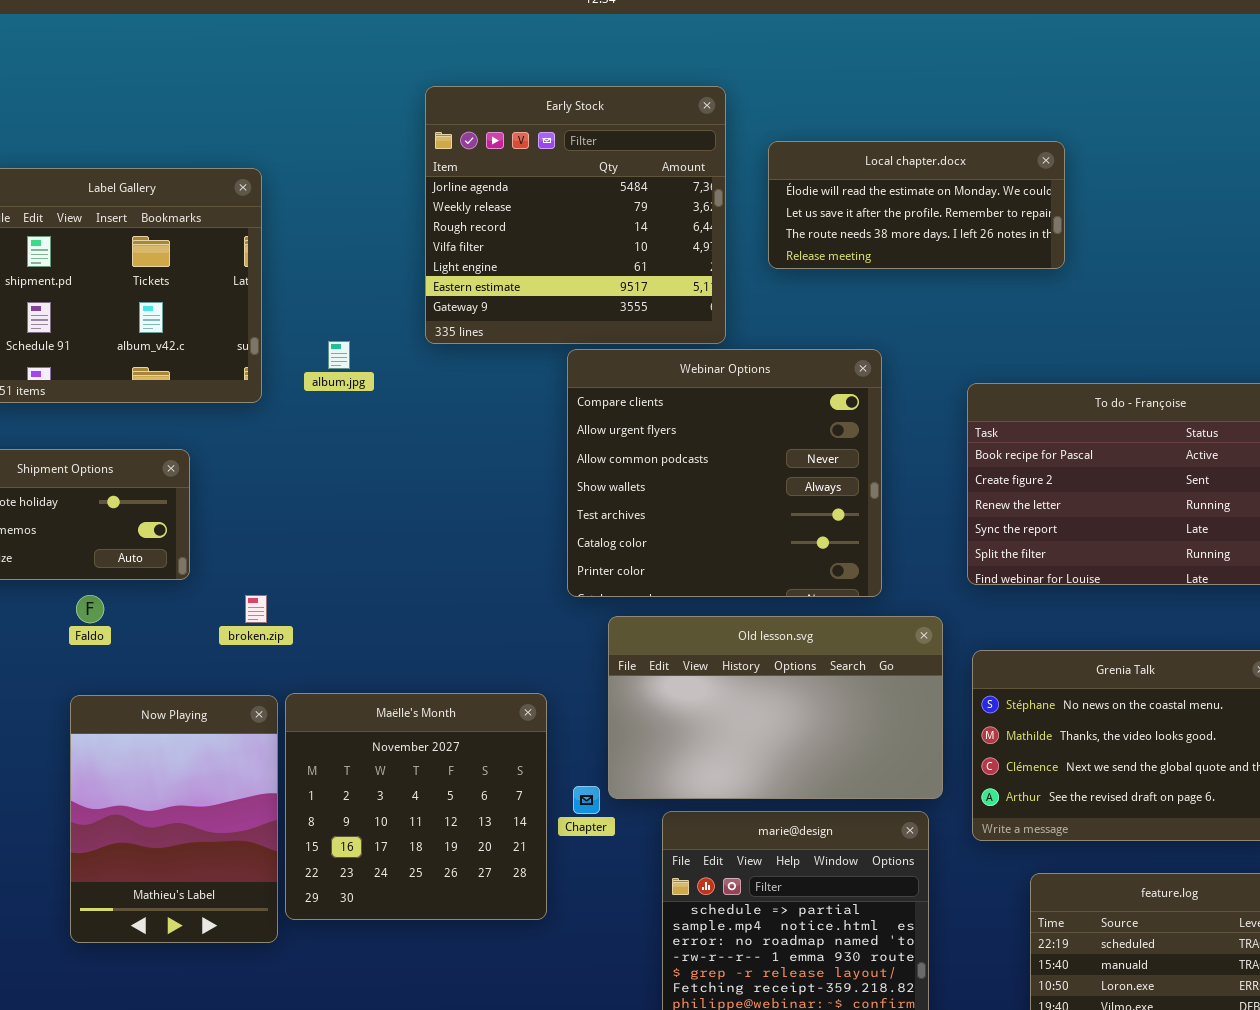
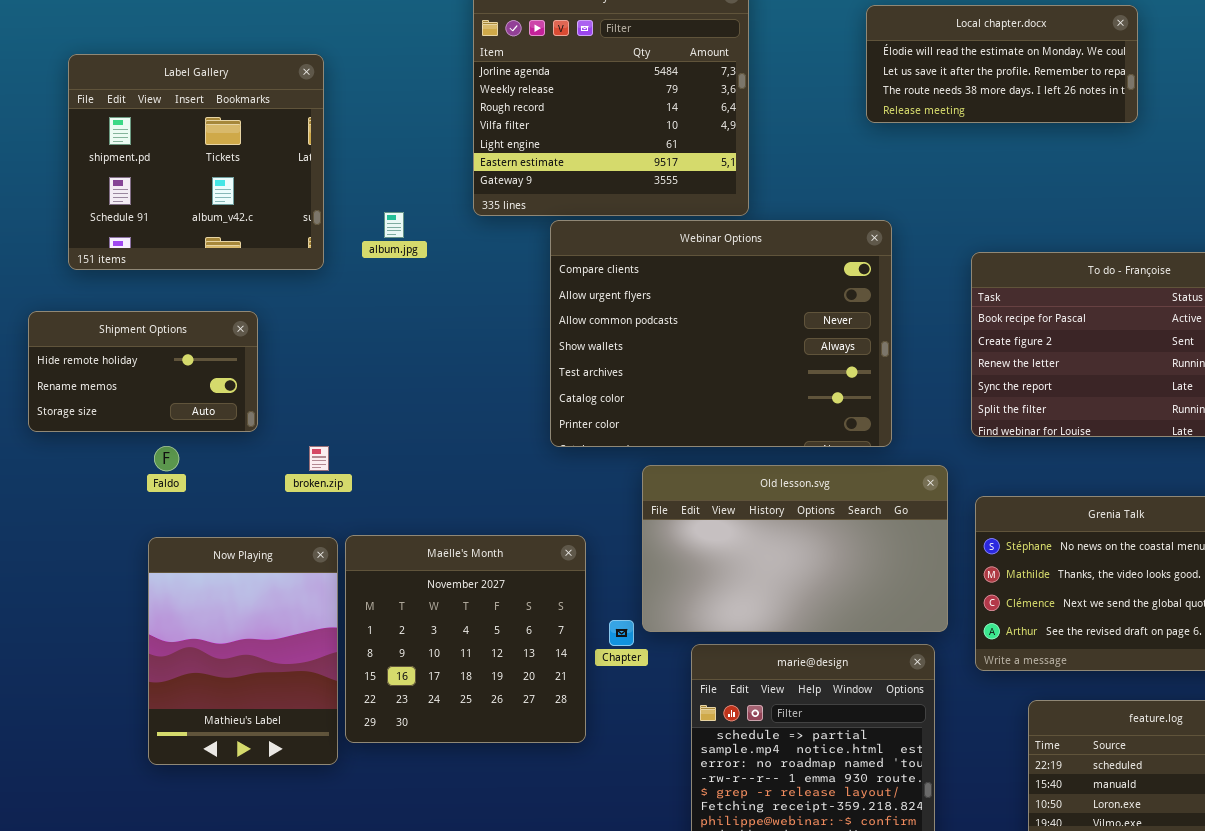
Local chapter.docx: [768,141,1065,269] -> [866,5,1138,123], moved
Webinar Options: [567,349,882,597] -> [550,220,892,447], resized

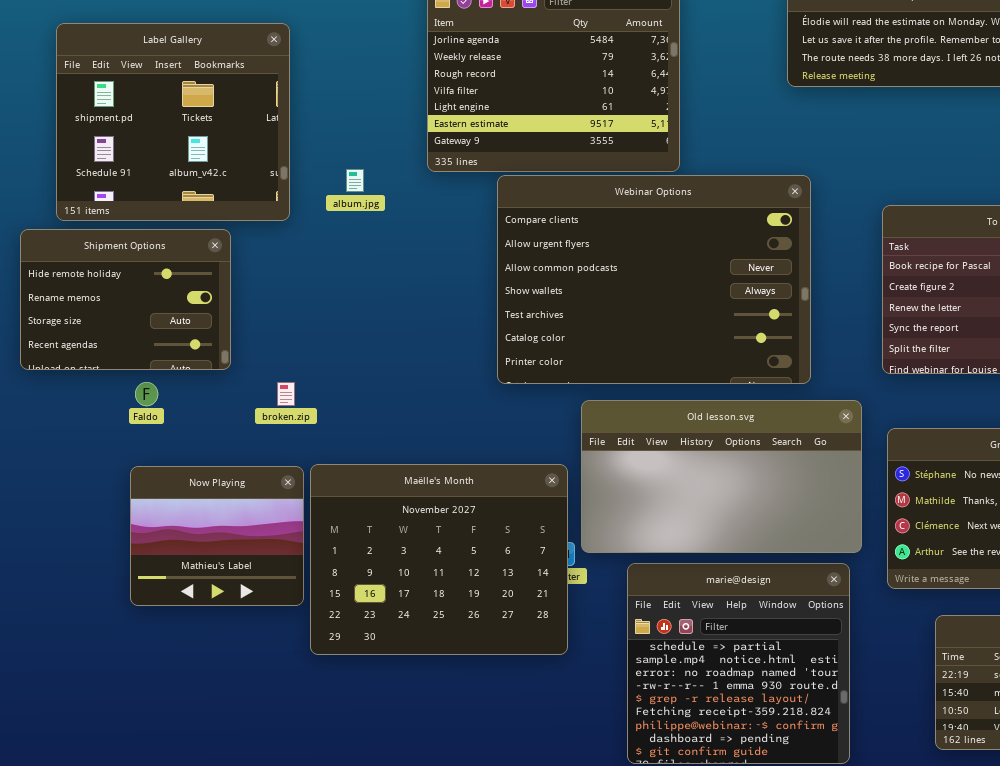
Shipment Options: [28,311,258,432] -> [20,229,231,370], resized
Maëlle's Month: [345,535,586,743] -> [310,464,568,655], resized
Now Playing: [148,537,338,765] -> [130,466,304,606], resized

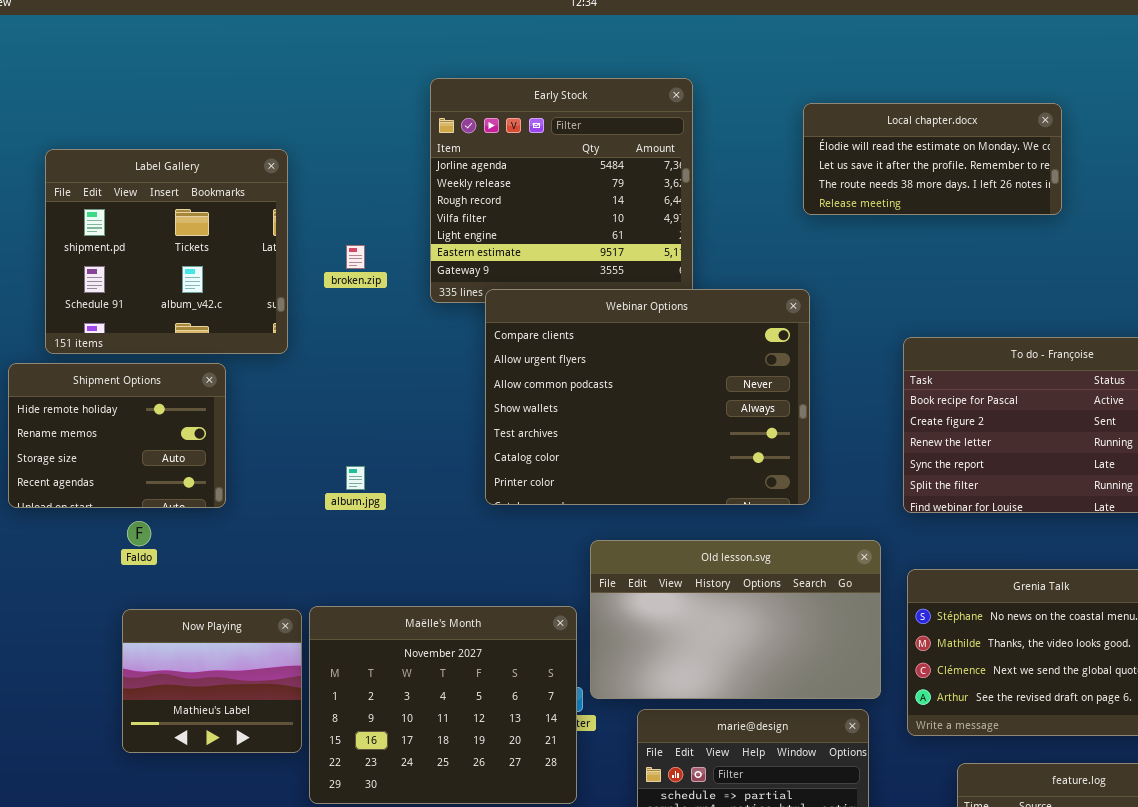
album.jpg: [346,169,364,192] -> [346,466,365,490], moved
Webinar Options: [497,175,811,384] -> [485,289,810,505], moved
broken.zip: [277,382,295,406] -> [346,245,365,269], moved

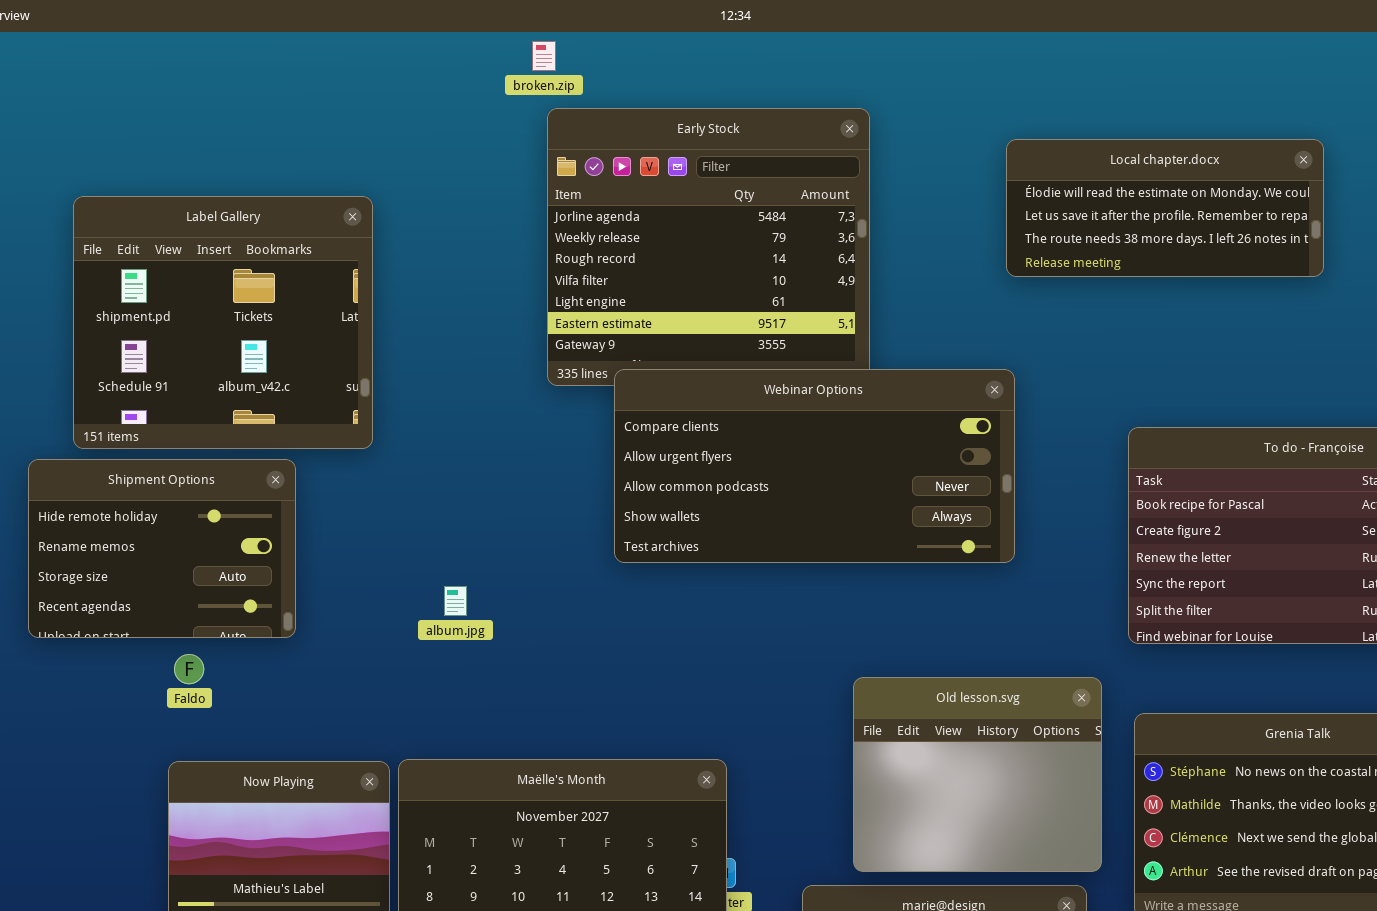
broken.zip: [346,245,365,269] -> [532,41,556,71], moved
Webinar Options: [485,289,810,505] -> [614,369,1015,563], resized
Old lesson.svg: [590,540,881,699] -> [853,677,1102,872], resized

